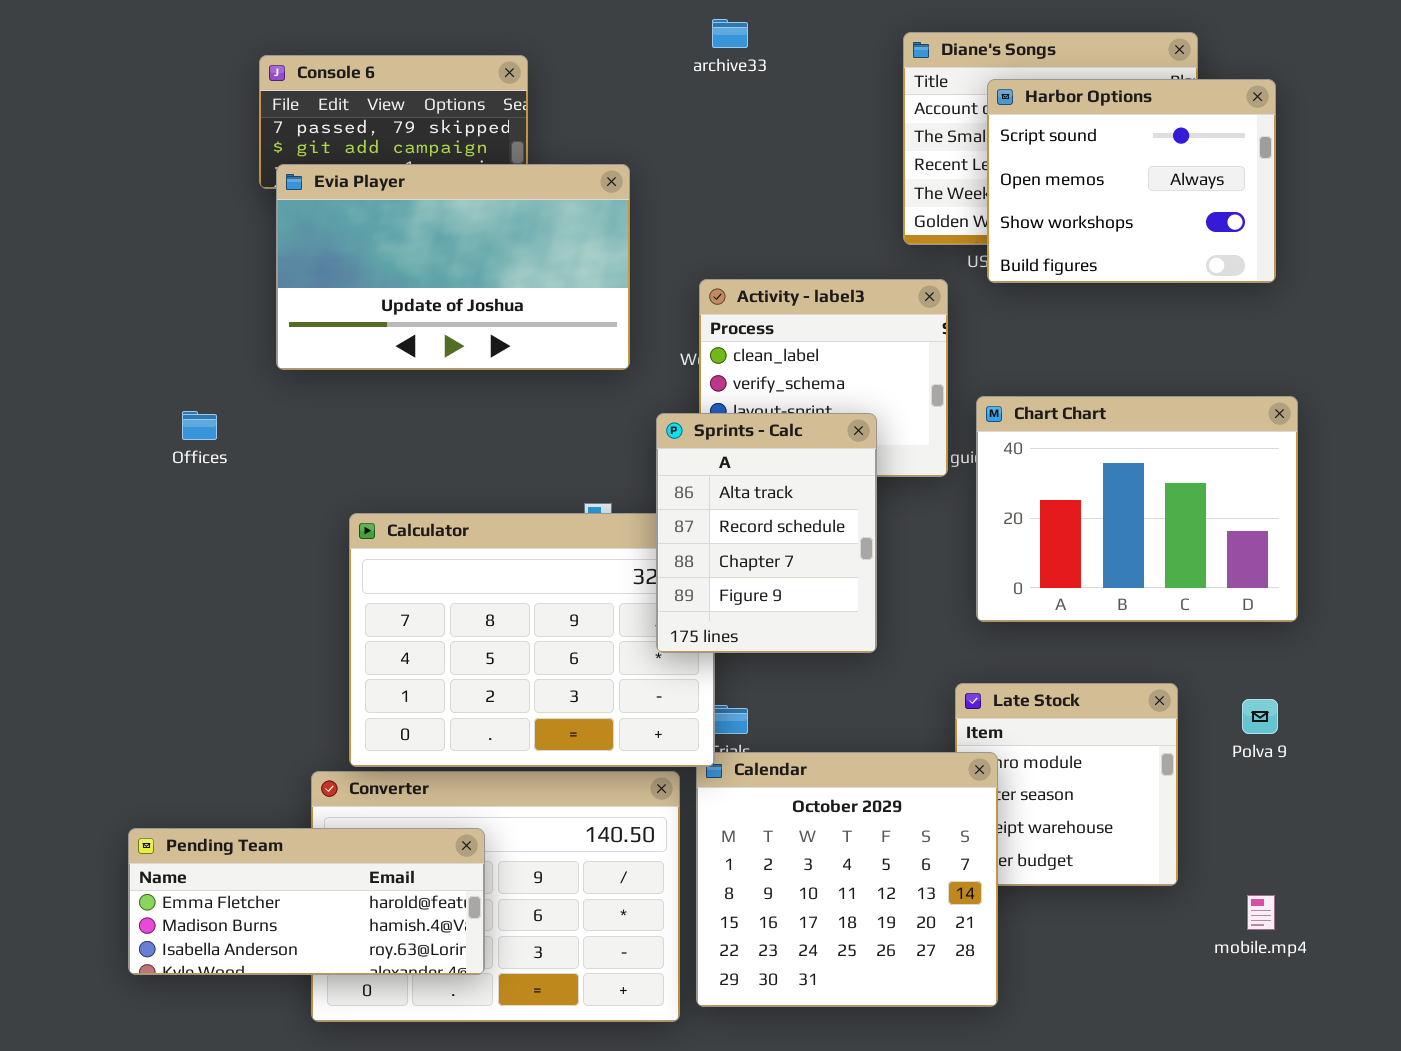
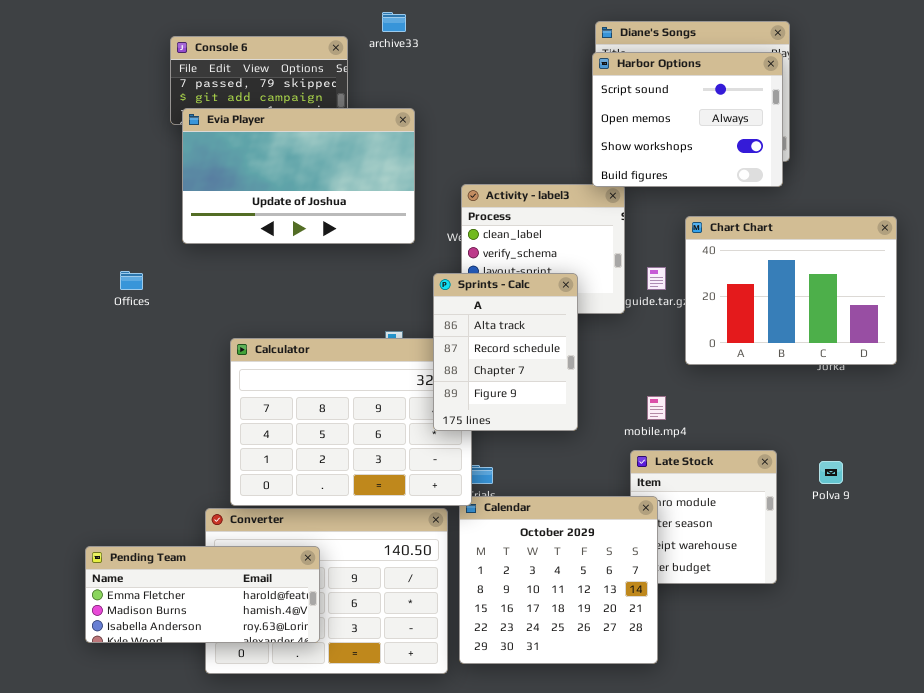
archive33: [712,19,748,48] -> [382,12,406,32], moved
Harbor Options: [987,79,1276,283] -> [592,52,783,187], moved
Chart Chart: [976,396,1298,622] -> [685,216,897,365], moved
mobile.mp4: [1247,895,1275,930] -> [647,396,666,420], moved

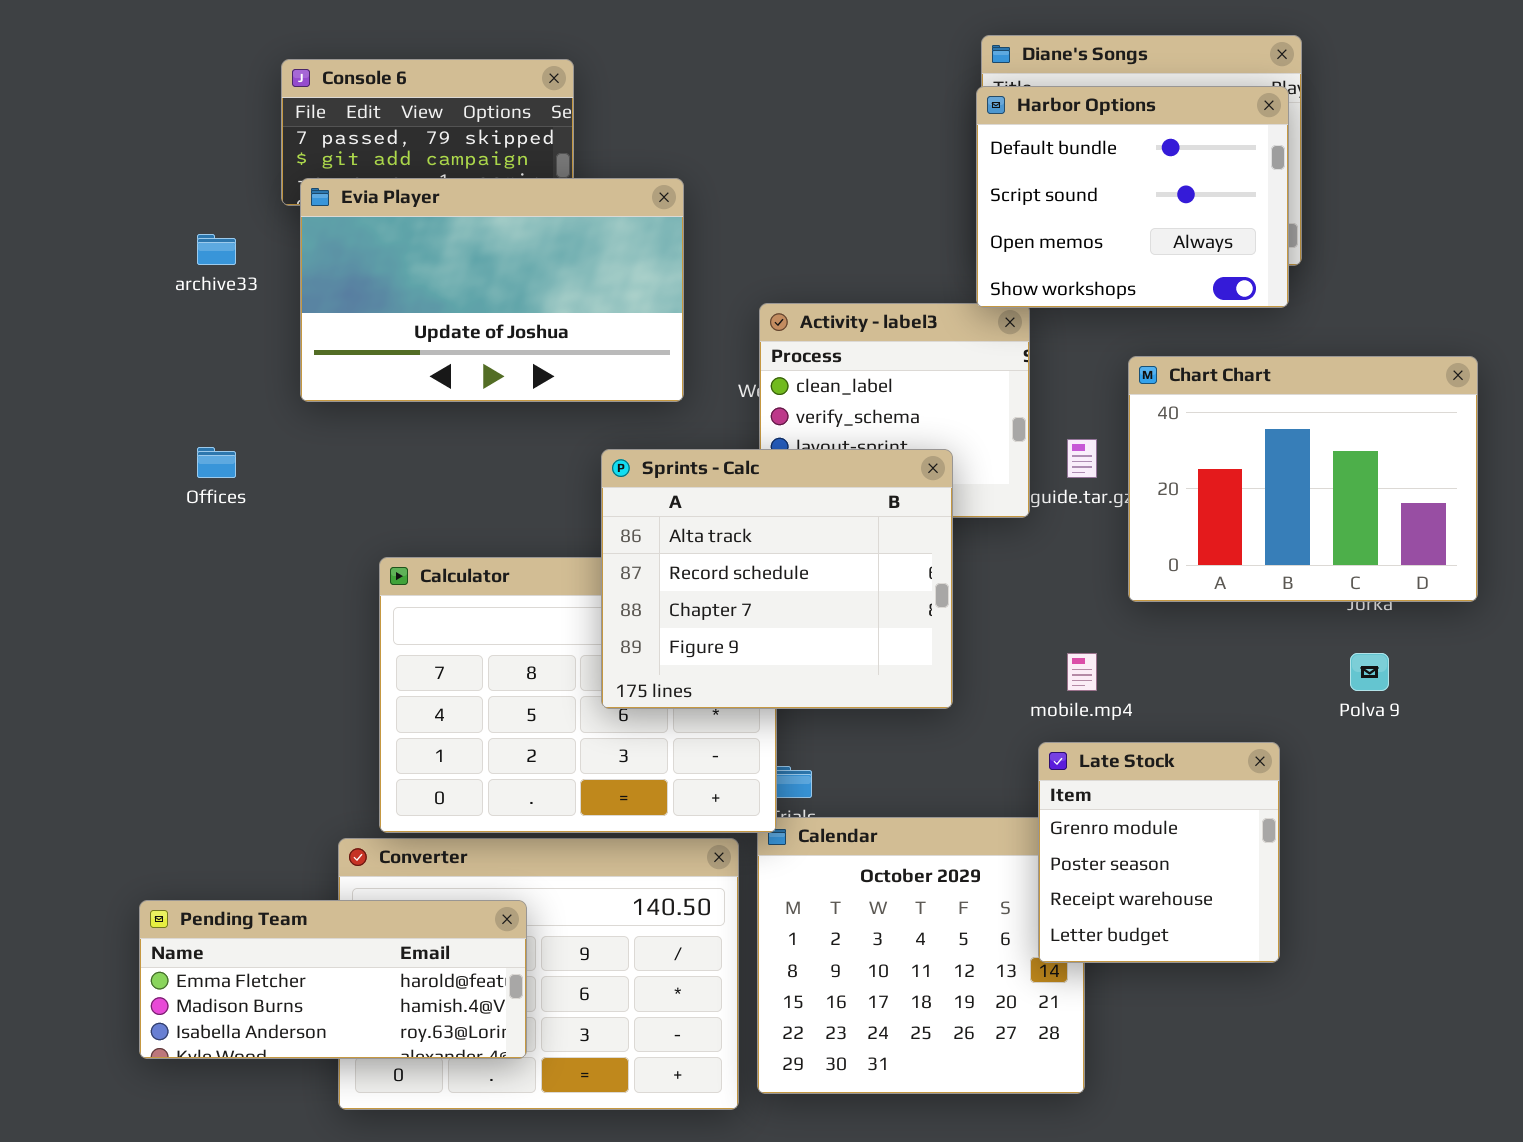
archive33: [382,12,406,32] -> [197,234,236,265], moved
Harbor Options: [592,52,783,187] -> [976,86,1289,308], scrolled up 1 row
Sprints - Calc: [433,273,578,431] -> [601,449,953,709], resized
Late Stock: [630,450,777,584] -> [1038,742,1280,963], raised
Polva 9: [819,461,843,484] -> [1350,653,1389,691], moved

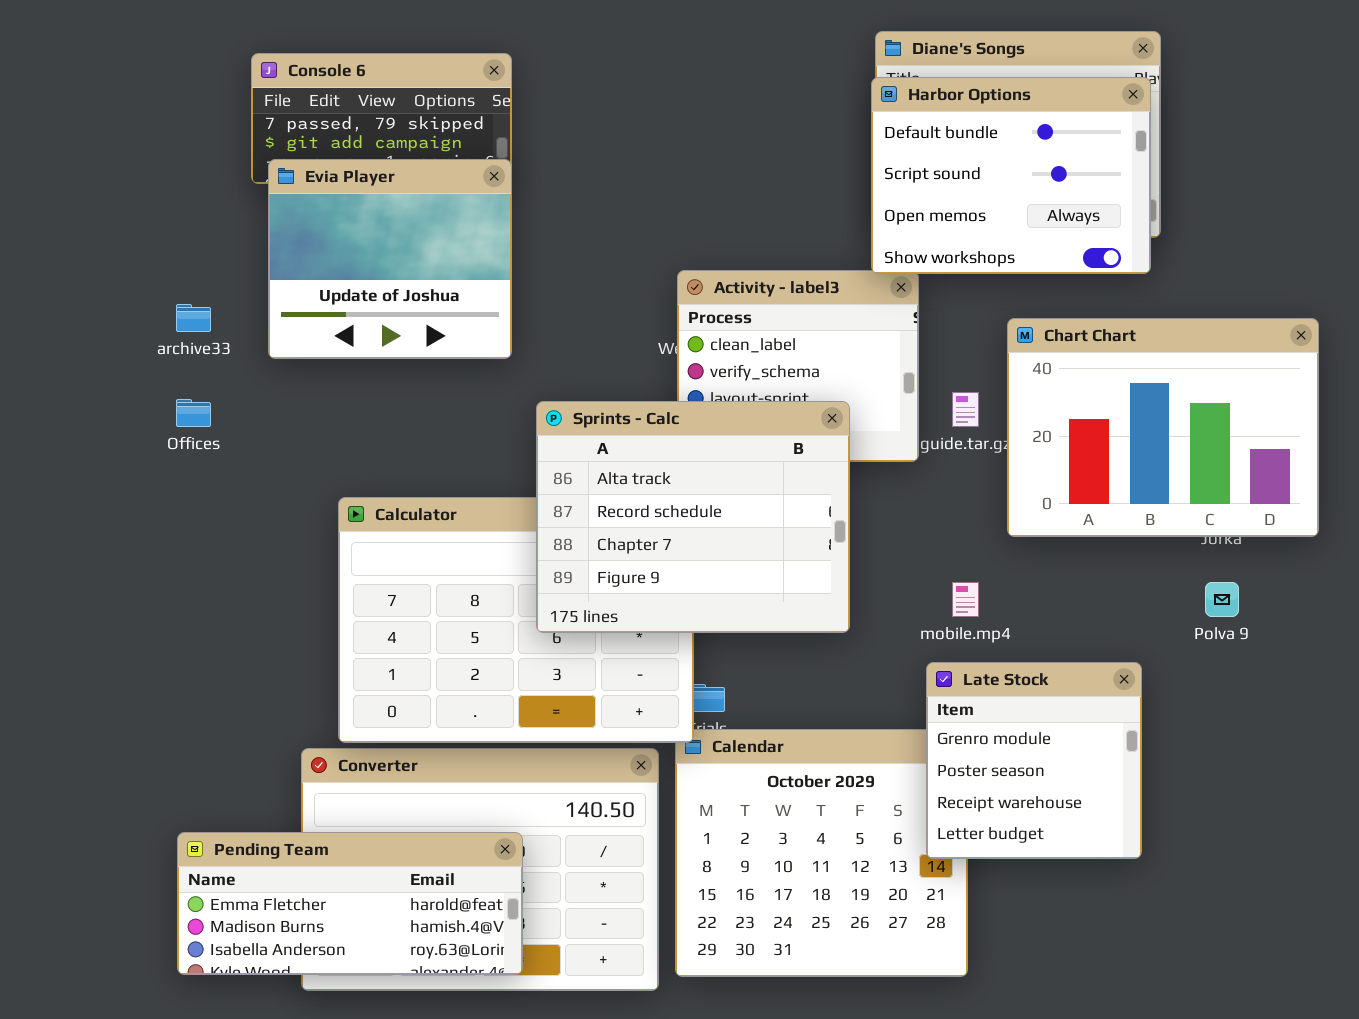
Evia Player: [300,178,684,402] -> [268,159,512,359], resized
archive33: [197,234,236,265] -> [176,304,211,332], moved
Pending Team: [139,900,527,1059] -> [177,832,523,975], moved

